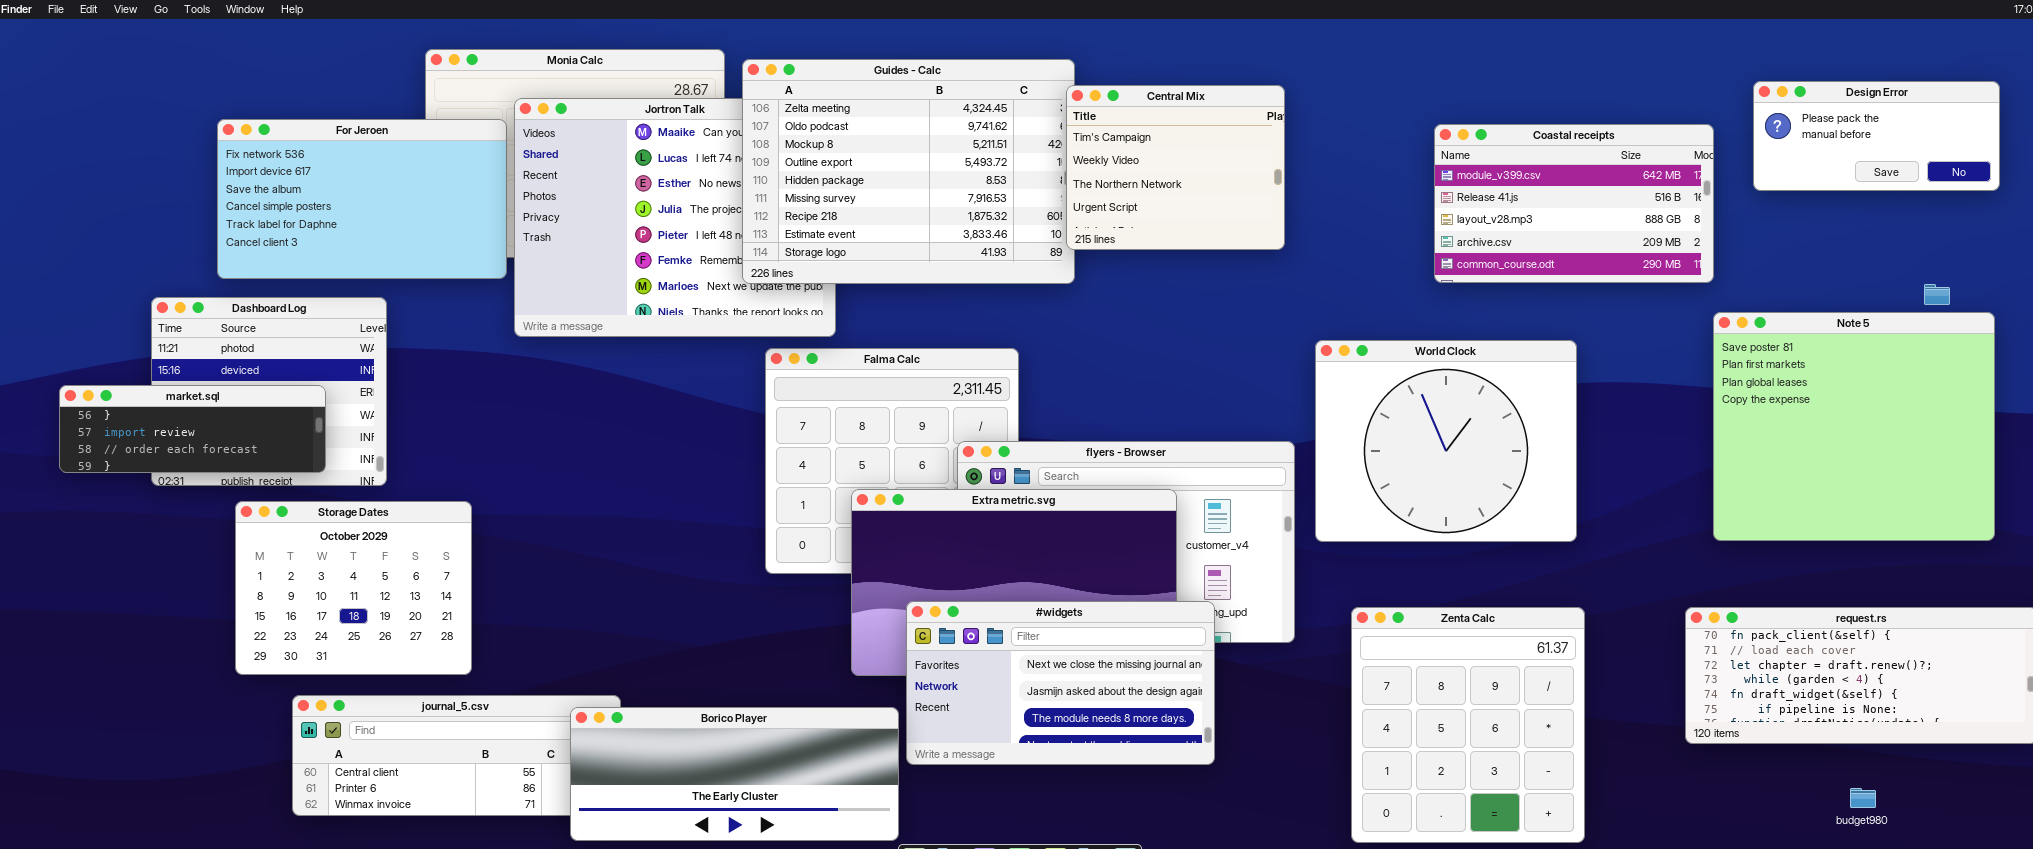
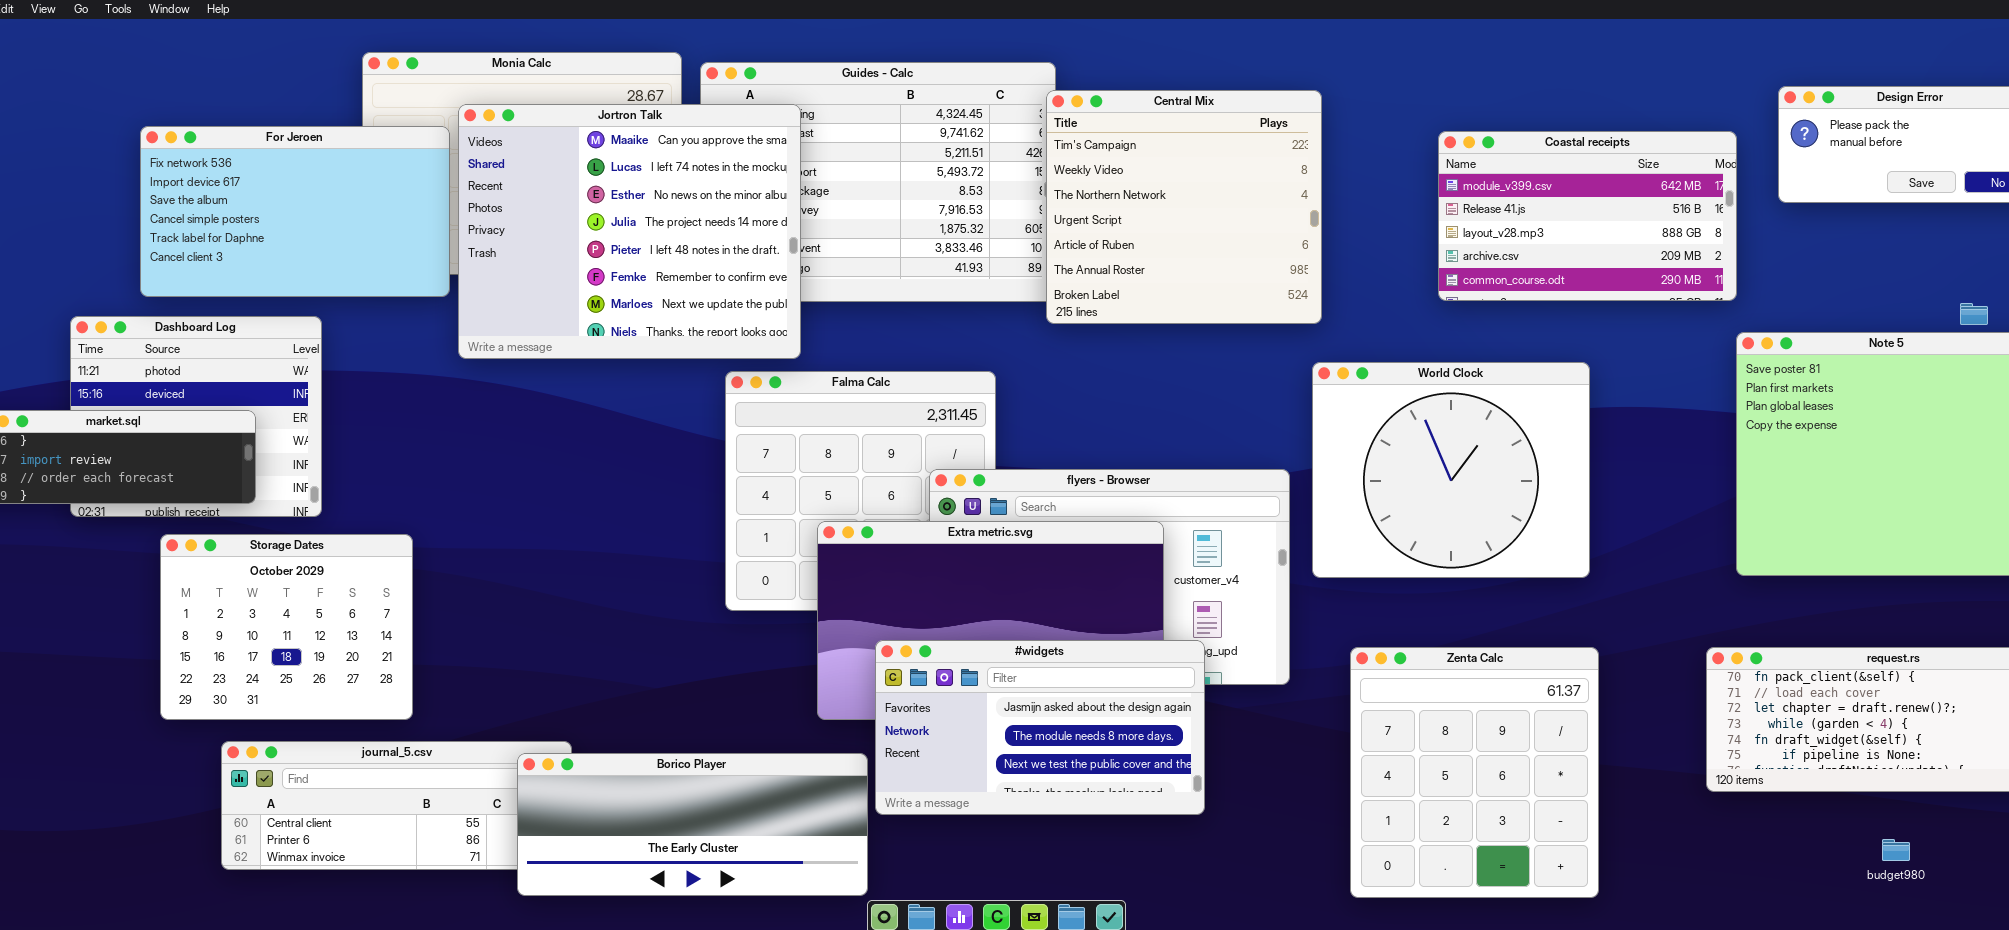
Central Mix: [1066,85,1285,250] -> [1046,90,1322,324], resized
Jortron Talk: [514,98,836,337] -> [458,104,801,359], raised
#widgets: [906,601,1215,765] -> [875,640,1205,815], scrolled down 1 row

